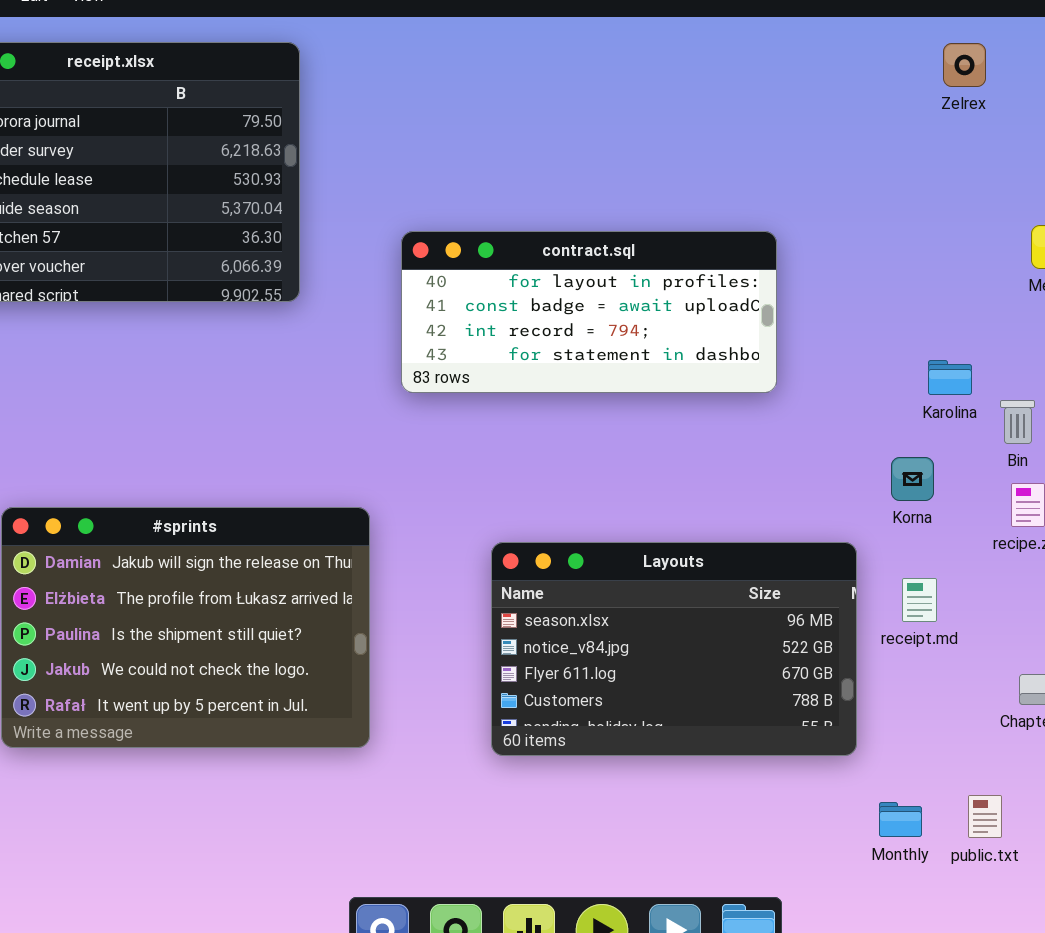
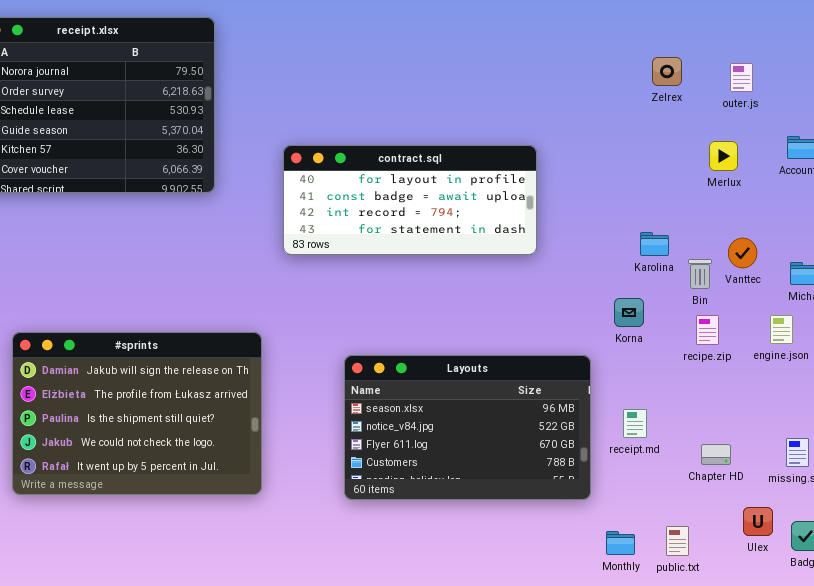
Zelrex: [943,43,986,87] -> [652,57,682,86], moved
receipt.md: [902,578,937,622] -> [623,409,647,438], moved

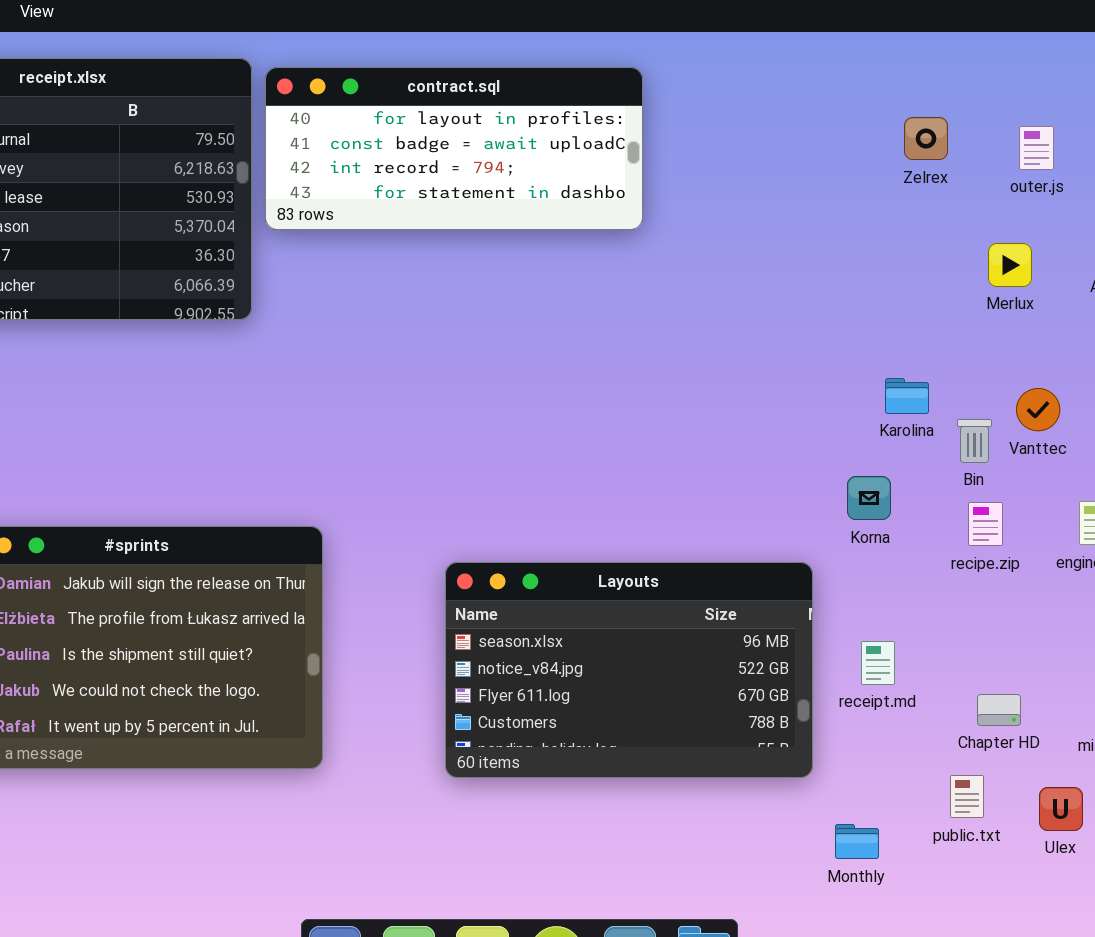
contract.sql: [283,145,537,255] -> [265,67,643,230], moved
public.txt: [666,526,689,556] -> [950,775,984,818], moved

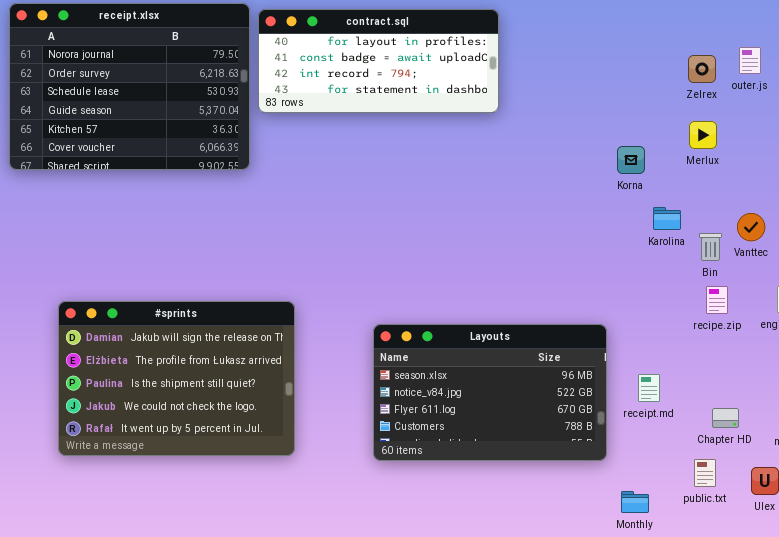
Zelrex: [904,117,948,160] -> [688,55,716,83], moved
Merlux: [988,243,1032,287] -> [689,121,717,149], moved
Korna: [847,476,891,520] -> [617,146,645,174], moved

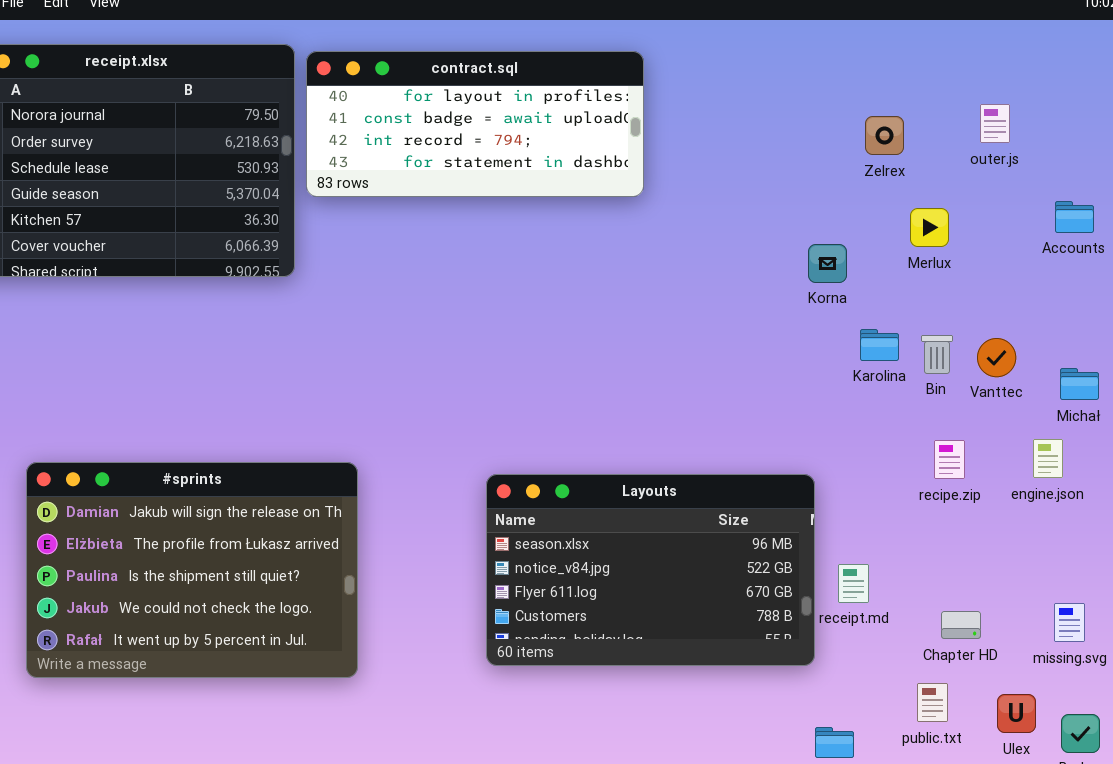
Zelrex: [688,55,716,83] -> [865,116,904,155], moved
Bin: [699,233,722,261] -> [921,335,953,374], moved
Layouts: [373,324,607,461] -> [486,474,815,666], moved

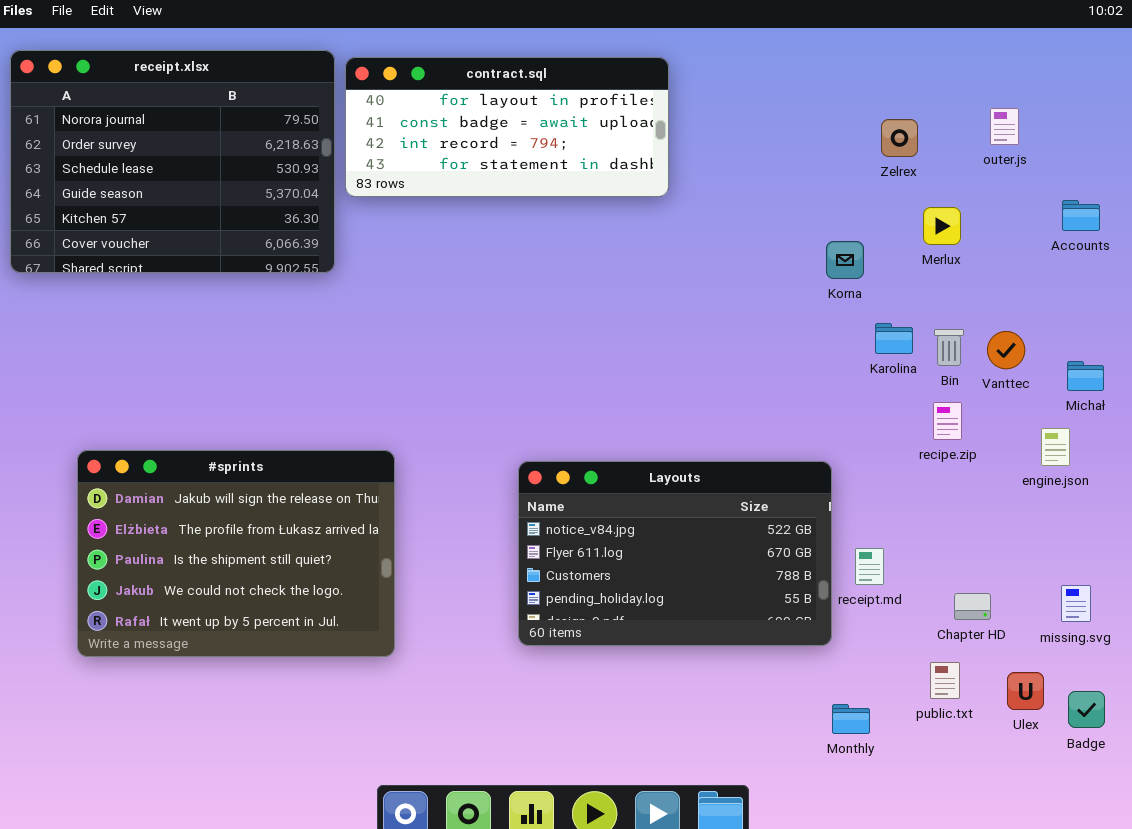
recipe.zip: [934,440,965,479] -> [933,402,962,440], moved
Layouts: [486,474,815,666] -> [518,461,832,646], scrolled down 1 row

